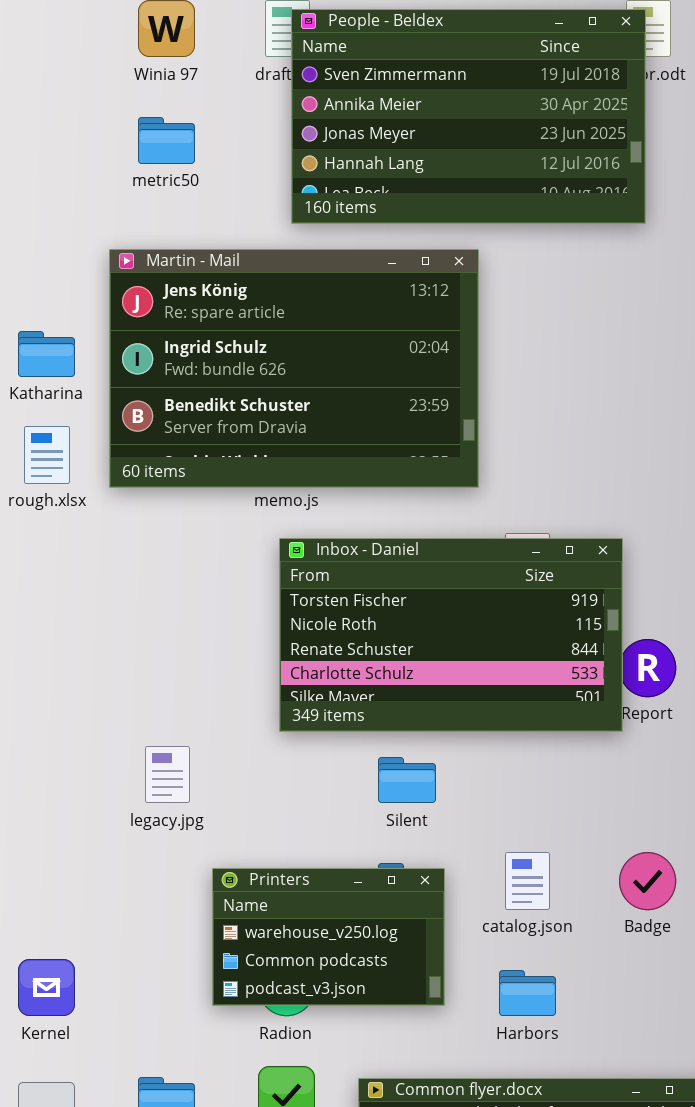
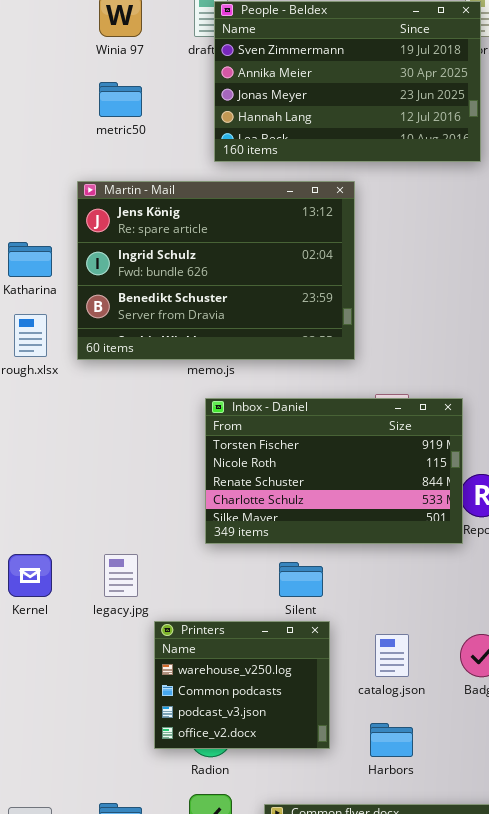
Printers: [212,868,445,1006] -> [154,621,330,749], resized
Kernel: [18,959,75,1016] -> [8,554,52,597], moved

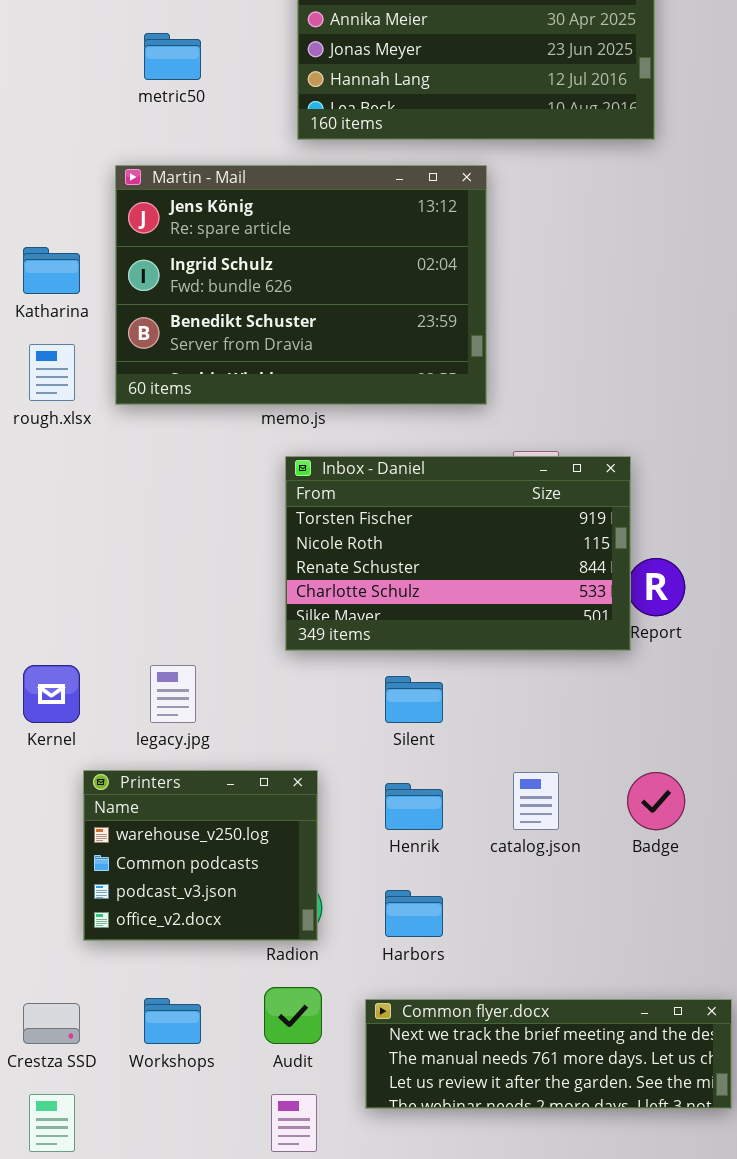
Printers: [154,621,330,749] -> [83,770,318,941], moved
Harbors: [370,723,413,757] -> [385,890,443,937], moved

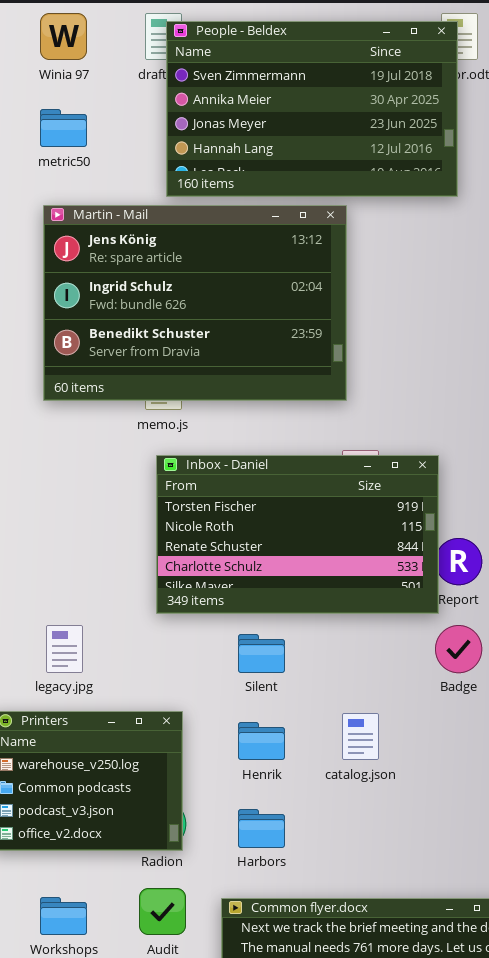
Martin - Mail: [115,165,487,405] -> [43,205,347,401], moved
Badge: [627,772,685,830] -> [435,625,482,673], moved

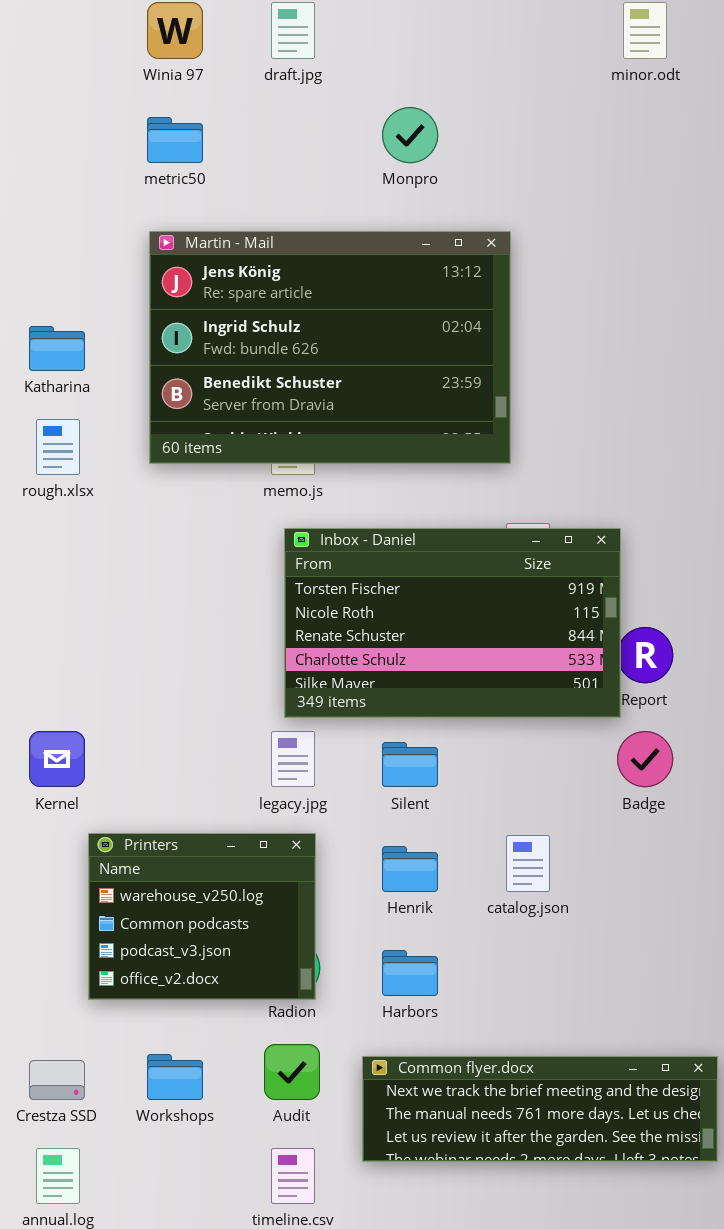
People - Beldex: [166,21,458,197] -> none, closed
legacy.jpg: [46,625,83,673] -> [271,731,315,787], moved

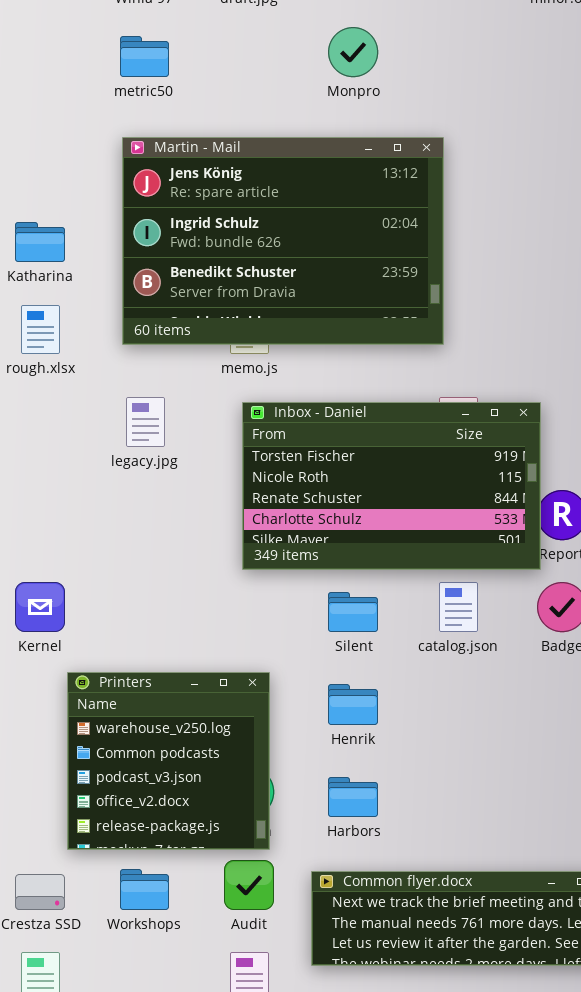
legacy.jpg: [271,731,315,787] -> [126,397,165,447], moved
Printers: [88,833,316,1000] -> [67,672,270,850], resized
catalog.json: [506,835,550,892] -> [439,582,478,632], moved

